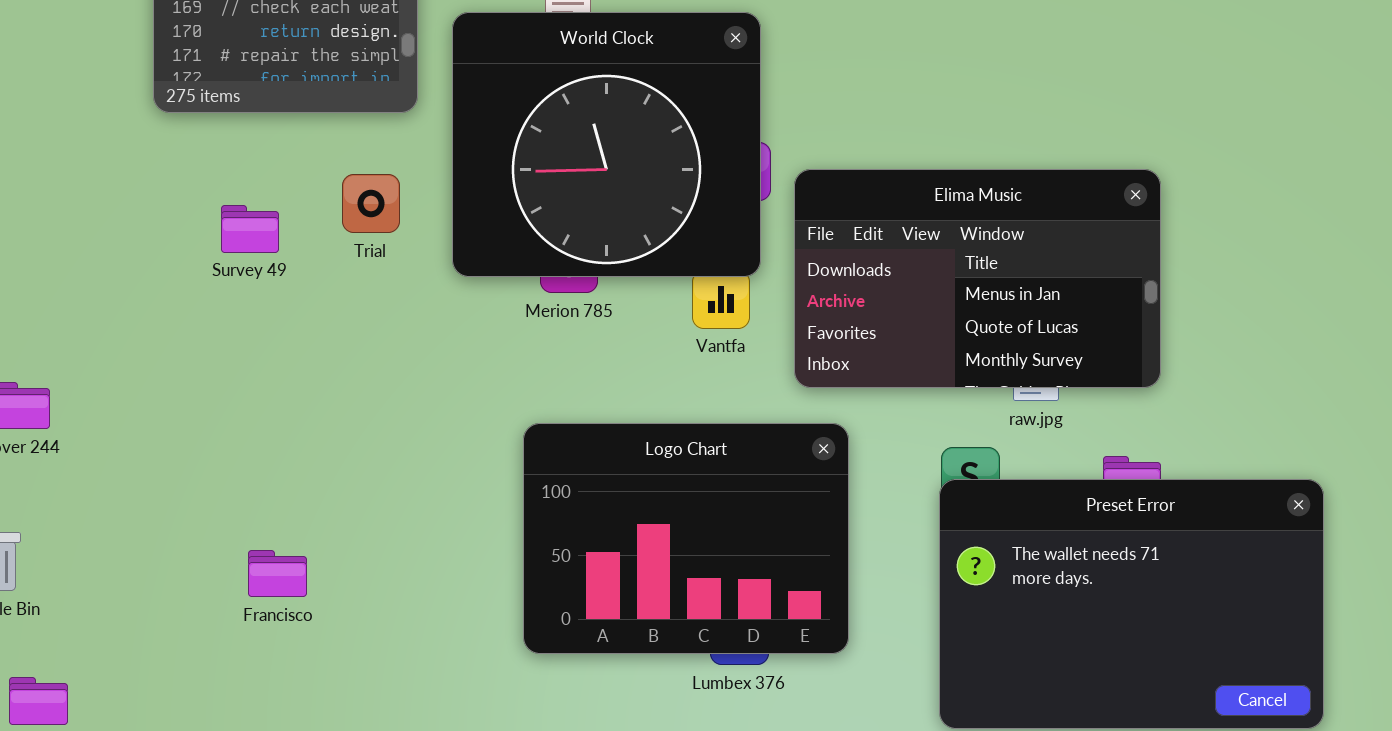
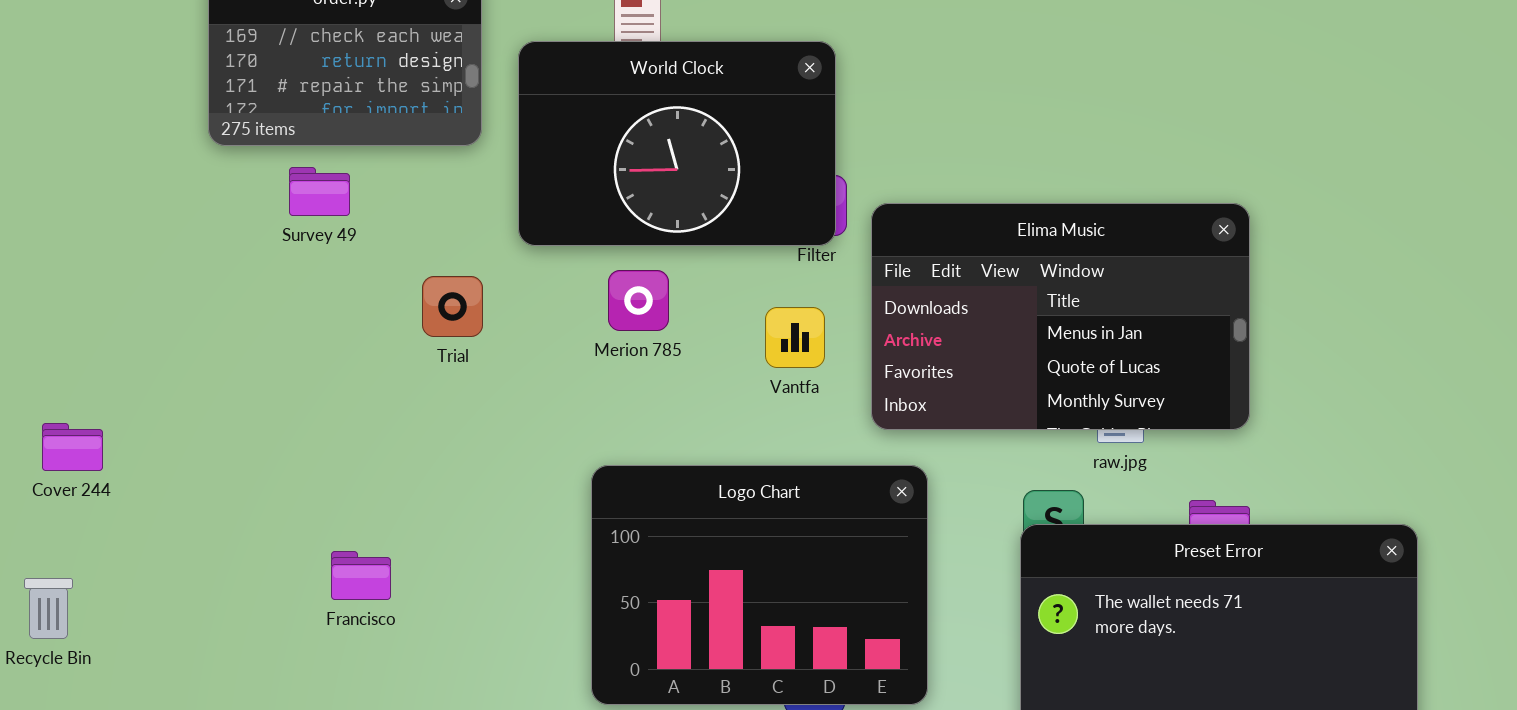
World Clock: [452,12,761,277] -> [518,41,836,246], resized
Trial: [342,174,400,233] -> [422,276,483,337], moved
Survey 49: [221,205,279,253] -> [289,167,350,216], moved
Francisco: [248,550,307,597] -> [331,551,391,600], moved

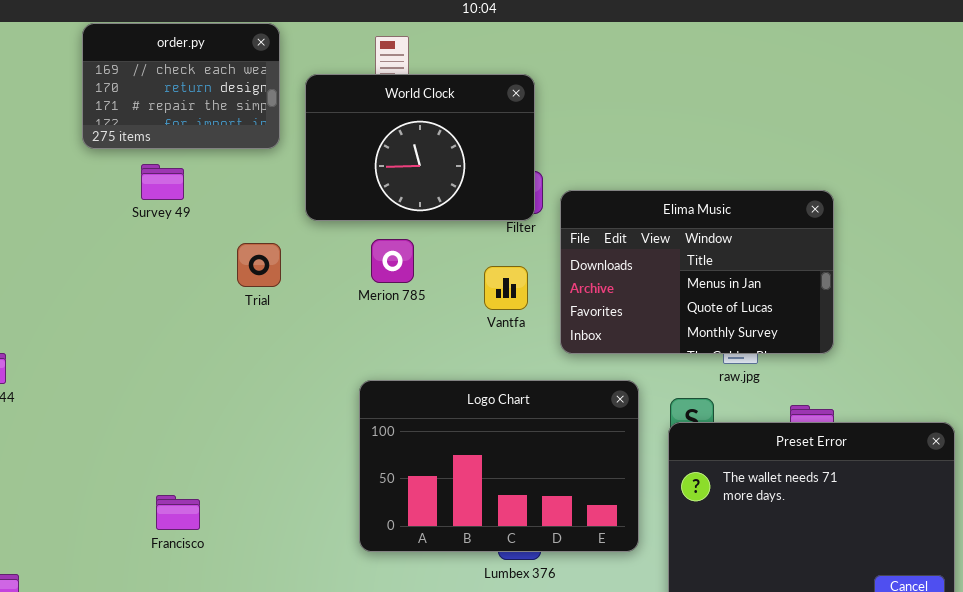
Logo Chart: [591,465,928,705] -> [359,380,639,552], resized
Francisco: [331,551,391,600] -> [156,495,200,530], moved

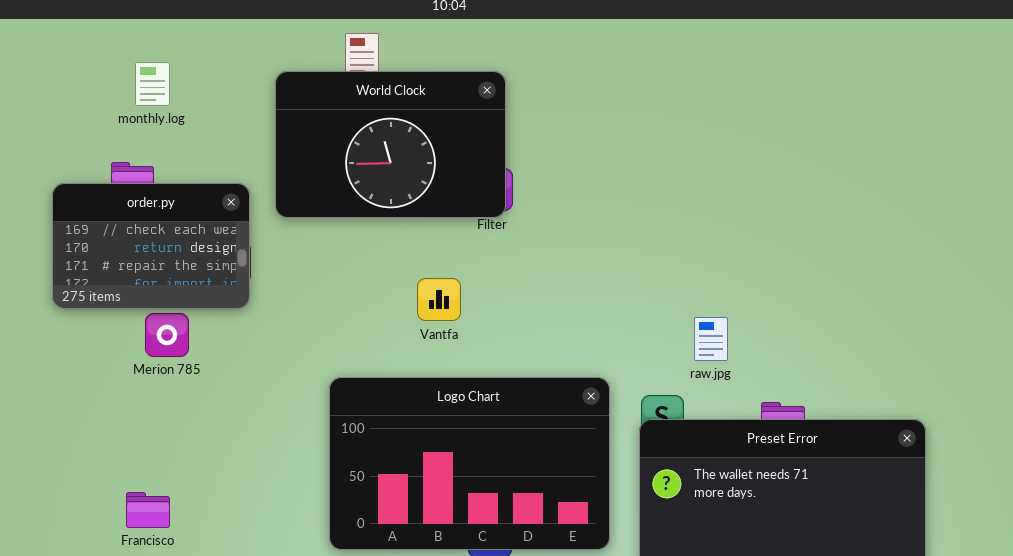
order.py: [82,23,280,149] -> [52,183,250,309], moved
Elima Music: [560,190,834,354] -> none, closed
Merion 785: [371,239,414,283] -> [145,313,189,357], moved
Vantfa: [484,266,528,310] -> [417,278,461,321], moved

